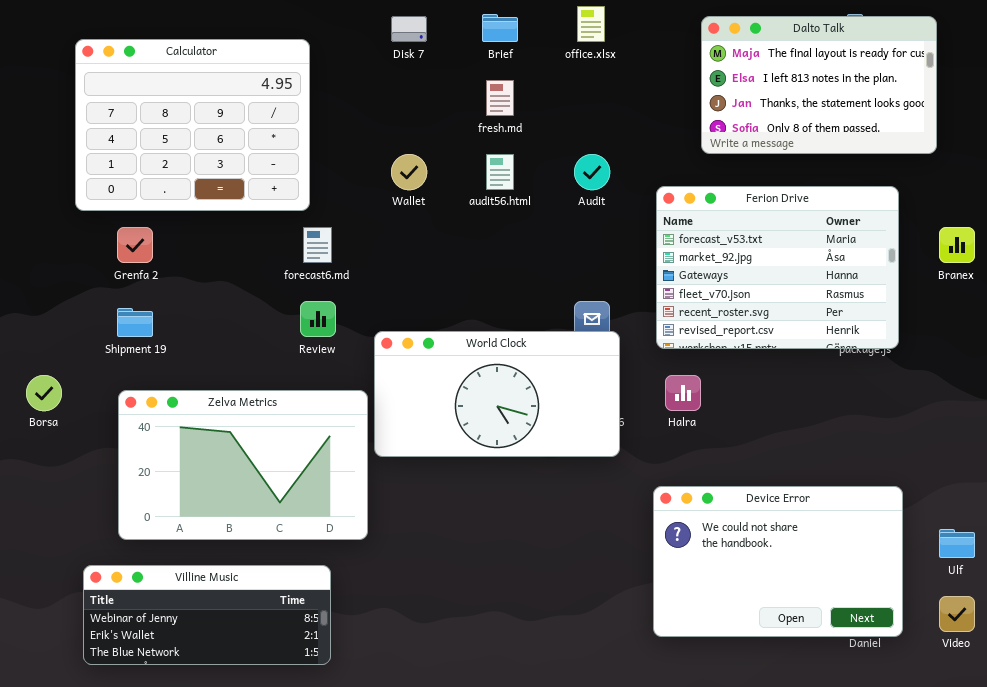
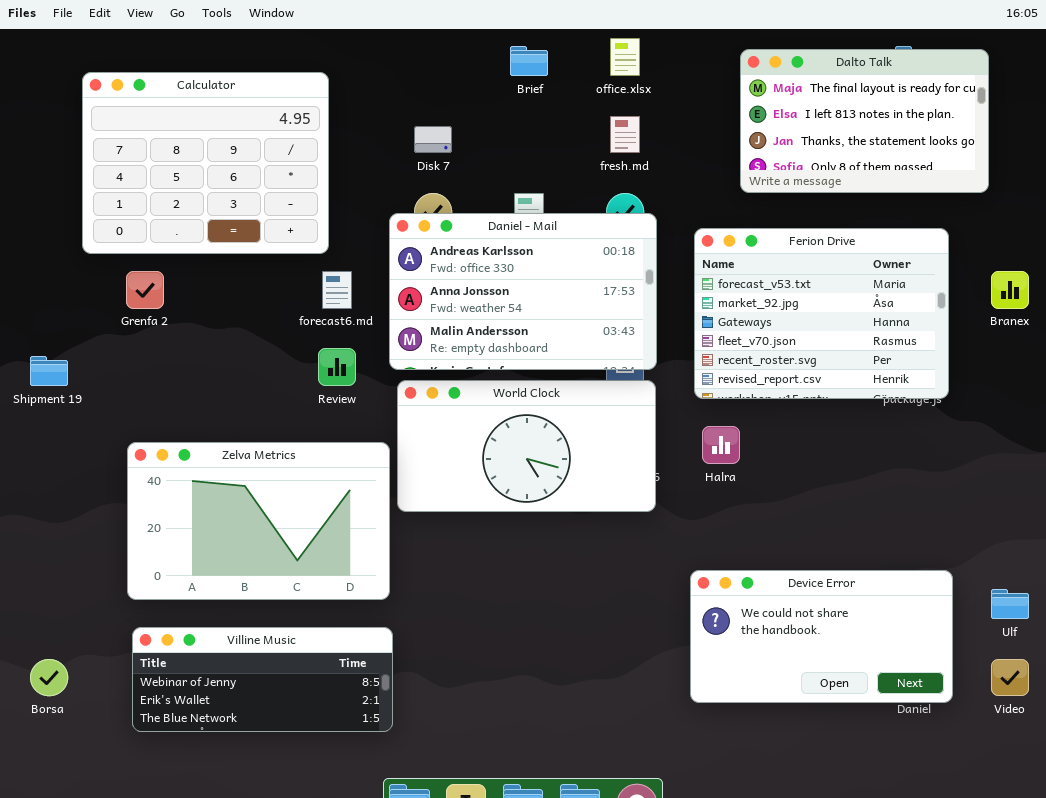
Disk 7: [391,16,427,42] -> [414,126,452,153], moved
fresh.md: [486,80,514,116] -> [610,116,640,153], moved
Daniel - Mail: none -> [389,213,657,370], opened
Shipment 19: [117,308,153,337] -> [30,356,68,386], moved
Borsa: [26,375,62,411] -> [30,659,68,696], moved
Device Error: [653,486,903,637] -> [690,570,953,703], resized
Villine Music: [83,565,331,665] -> [132,627,393,732], moved

